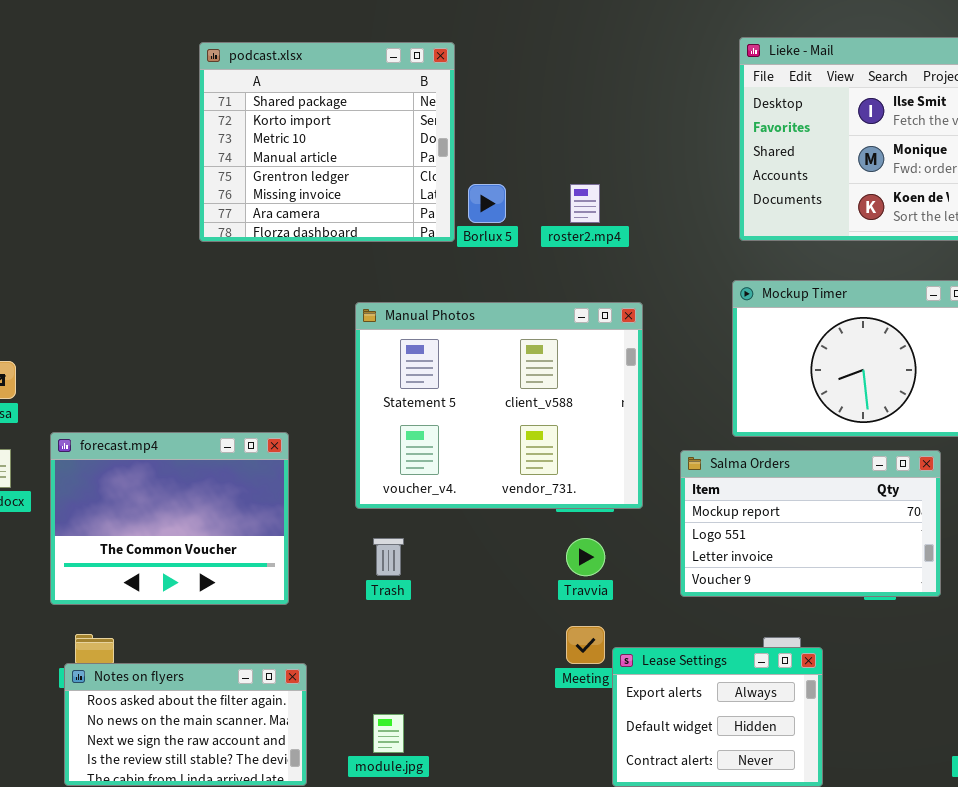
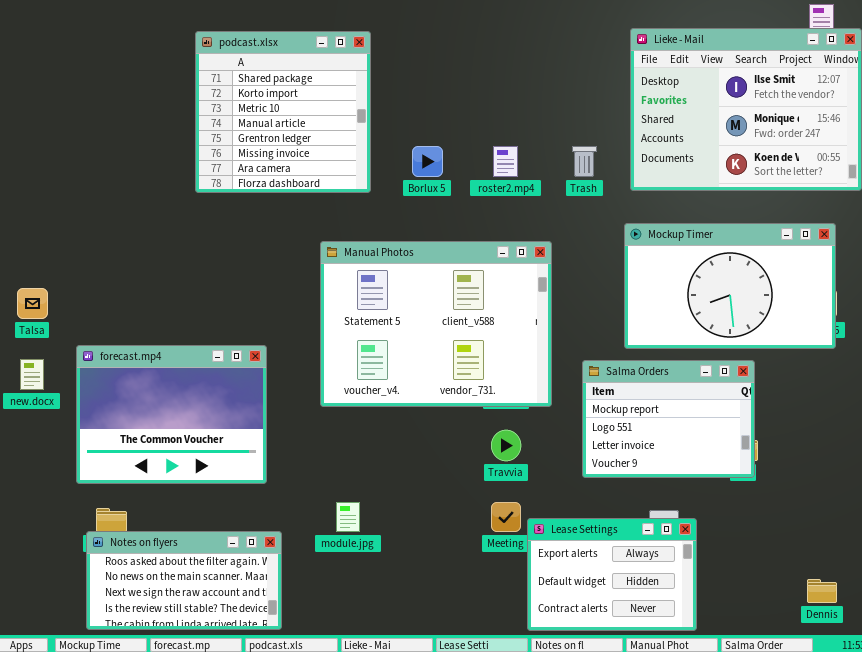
podcast.xlsx: [199,42,455,242] -> [195,31,371,193], resized
Salma Orders: [680,450,941,597] -> [582,360,755,478], resized
Trash: [373,538,404,576] -> [572,146,597,177], moved
module.jpg: [373,714,404,753] -> [336,502,360,532], moved

